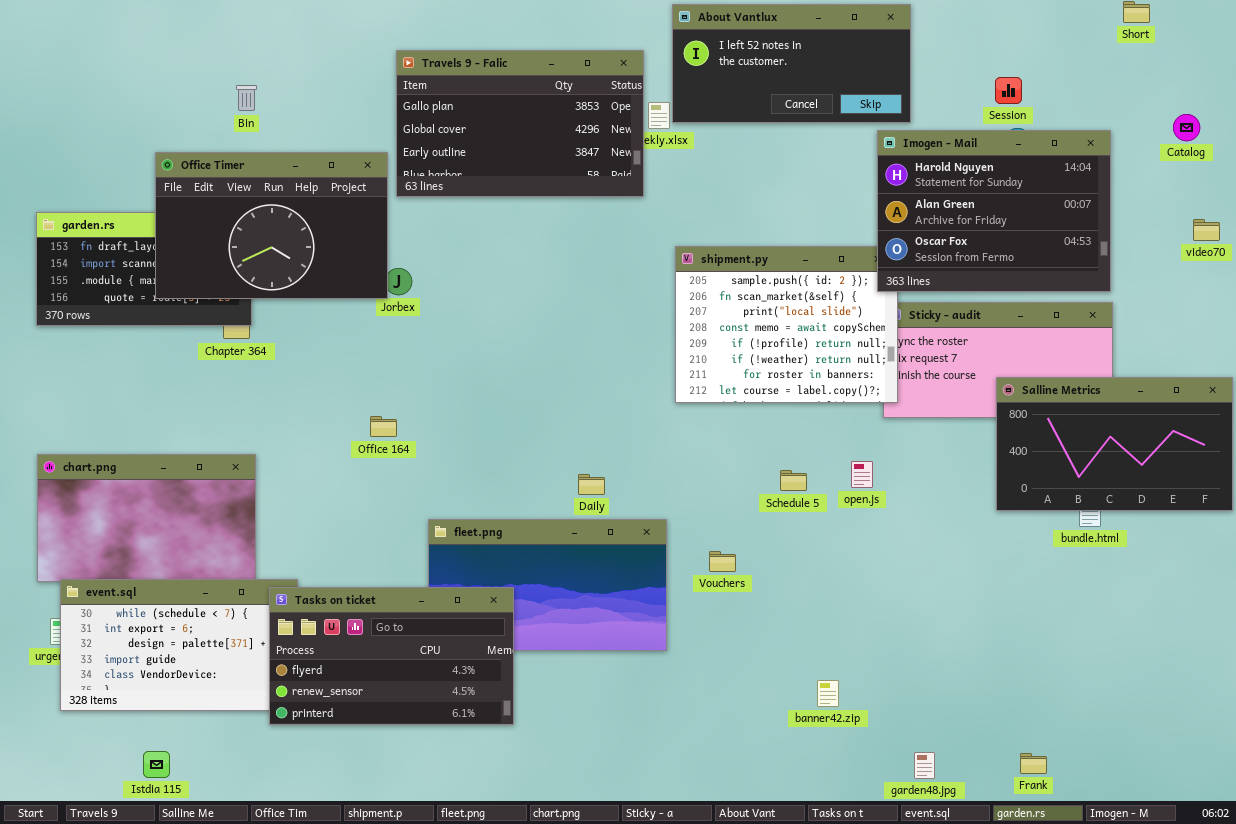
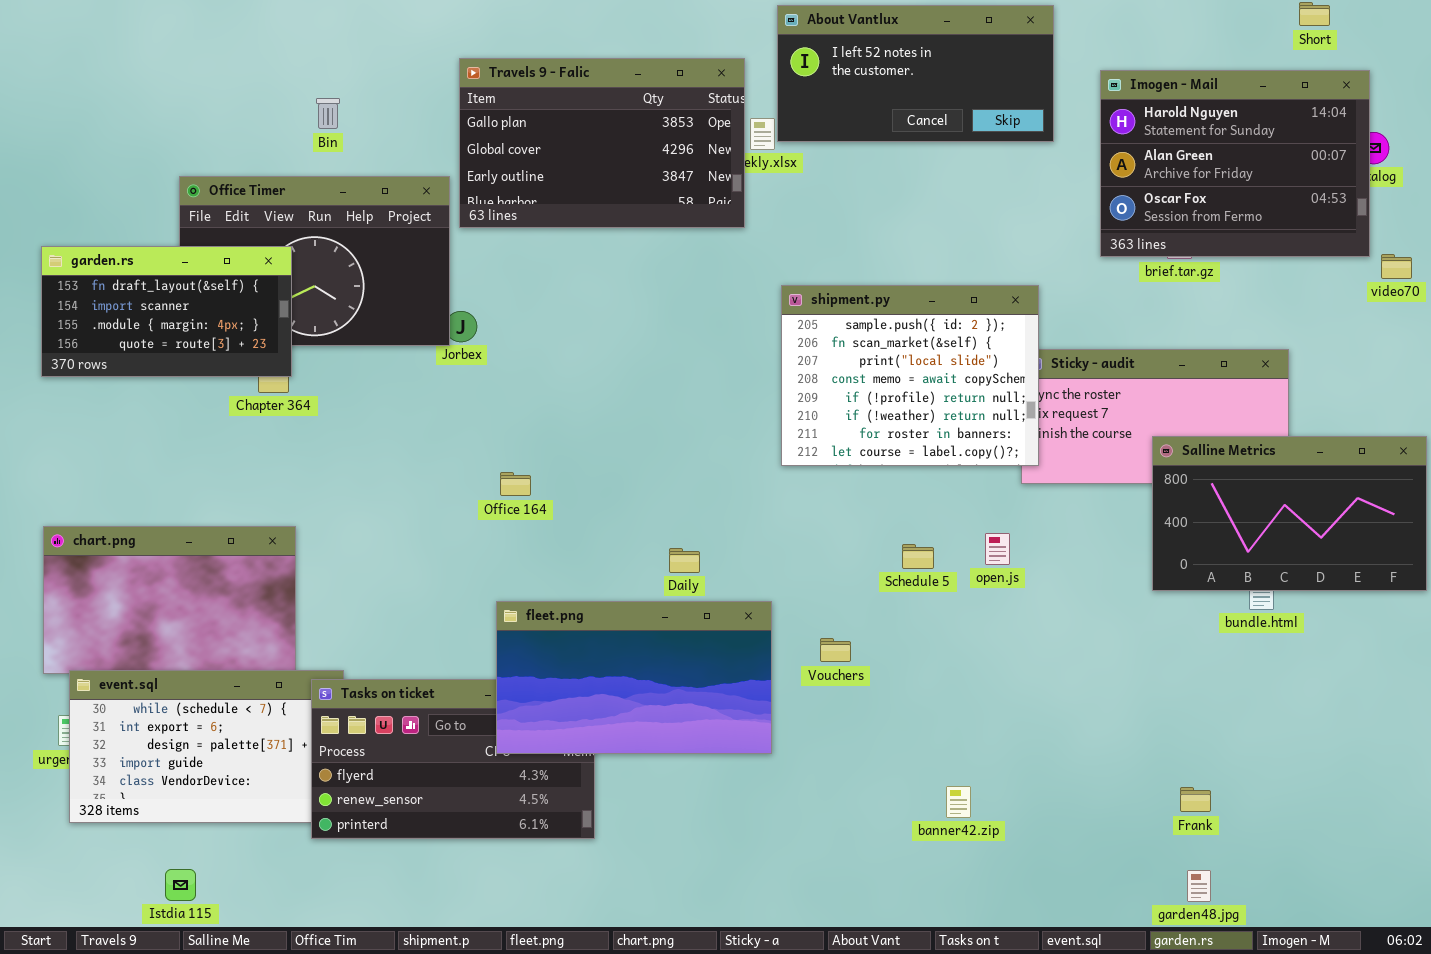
Bin: [236,85,257,111] -> [316,98,340,129], moved
Imogen - Mail: [877,130,1111,292] -> [1100,70,1370,257], moved
garden.rs: [36,212,252,326] -> [41,246,292,377], raised
Office 164: [370,416,397,437] -> [500,472,531,496], moved
fleet.png: [428,519,667,651] -> [496,601,772,754], raised
garden48.jpg: [914,752,935,779] -> [1187,870,1211,902], moved
Frank: [1020,753,1047,774] -> [1180,787,1211,812], moved

